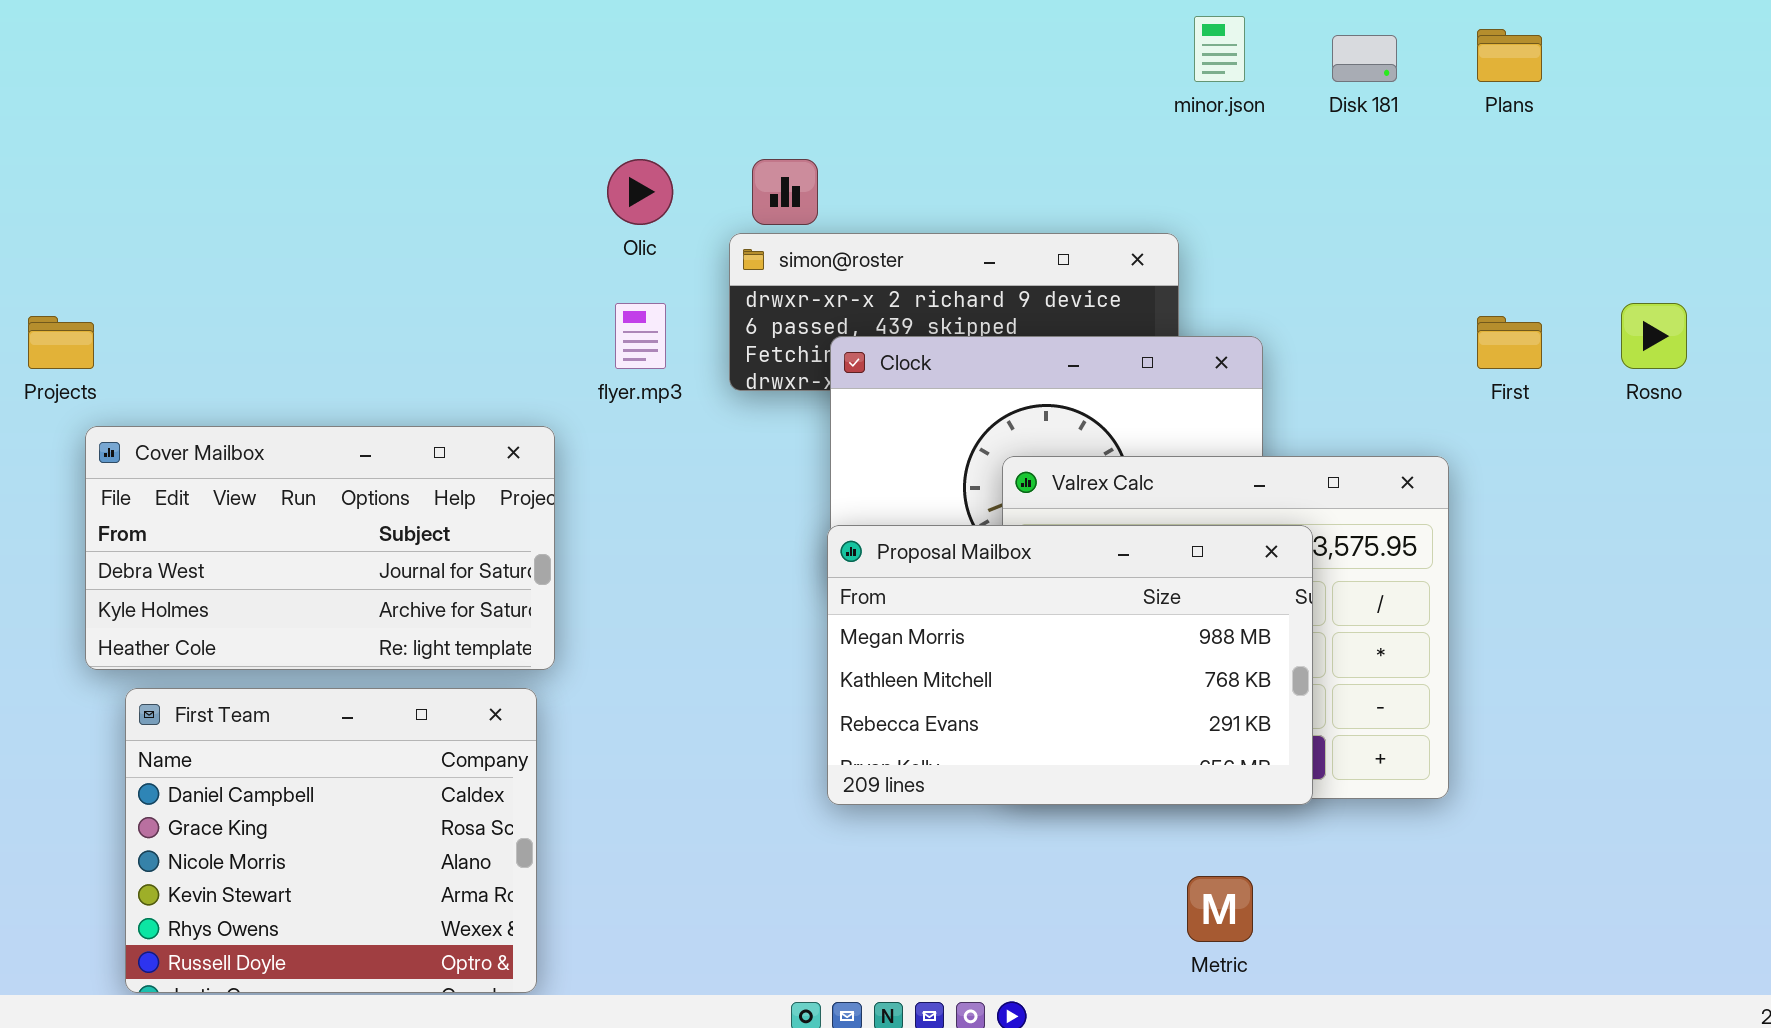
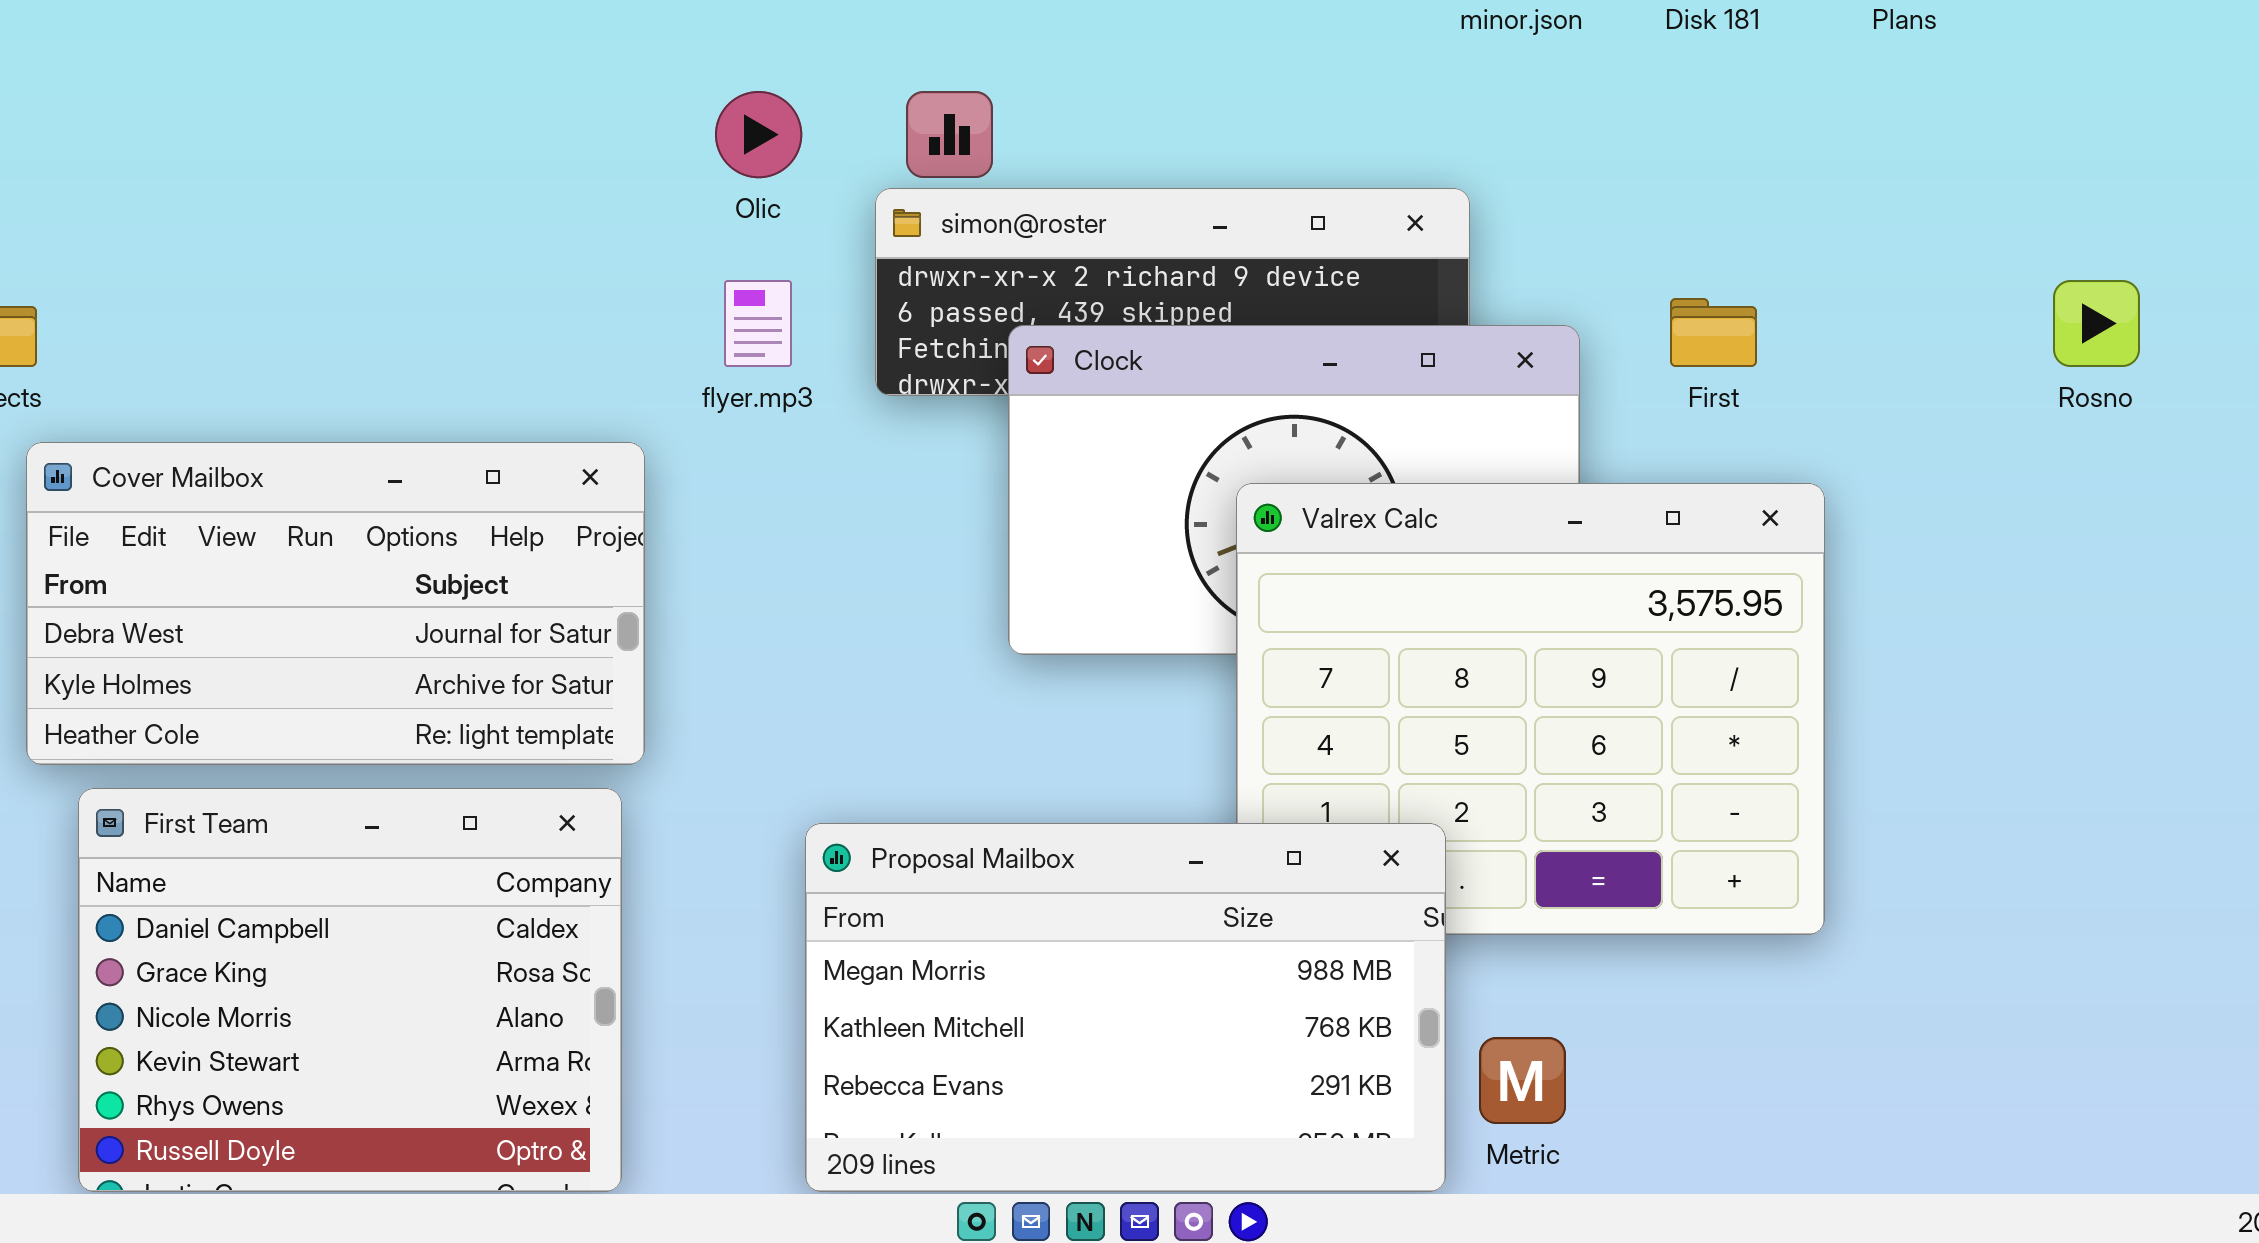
First: [1477,316,1542,369] -> [1670,298,1757,367], moved
Proposal Mailbox: [827,525,1313,805] -> [805,823,1446,1192], moved

